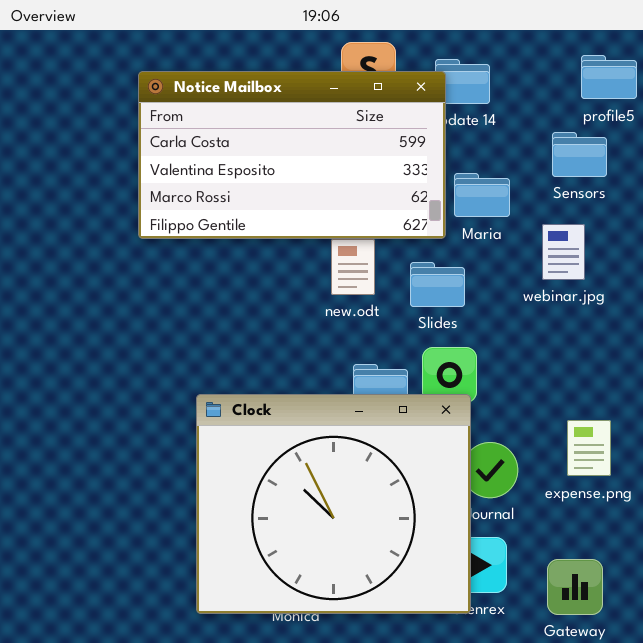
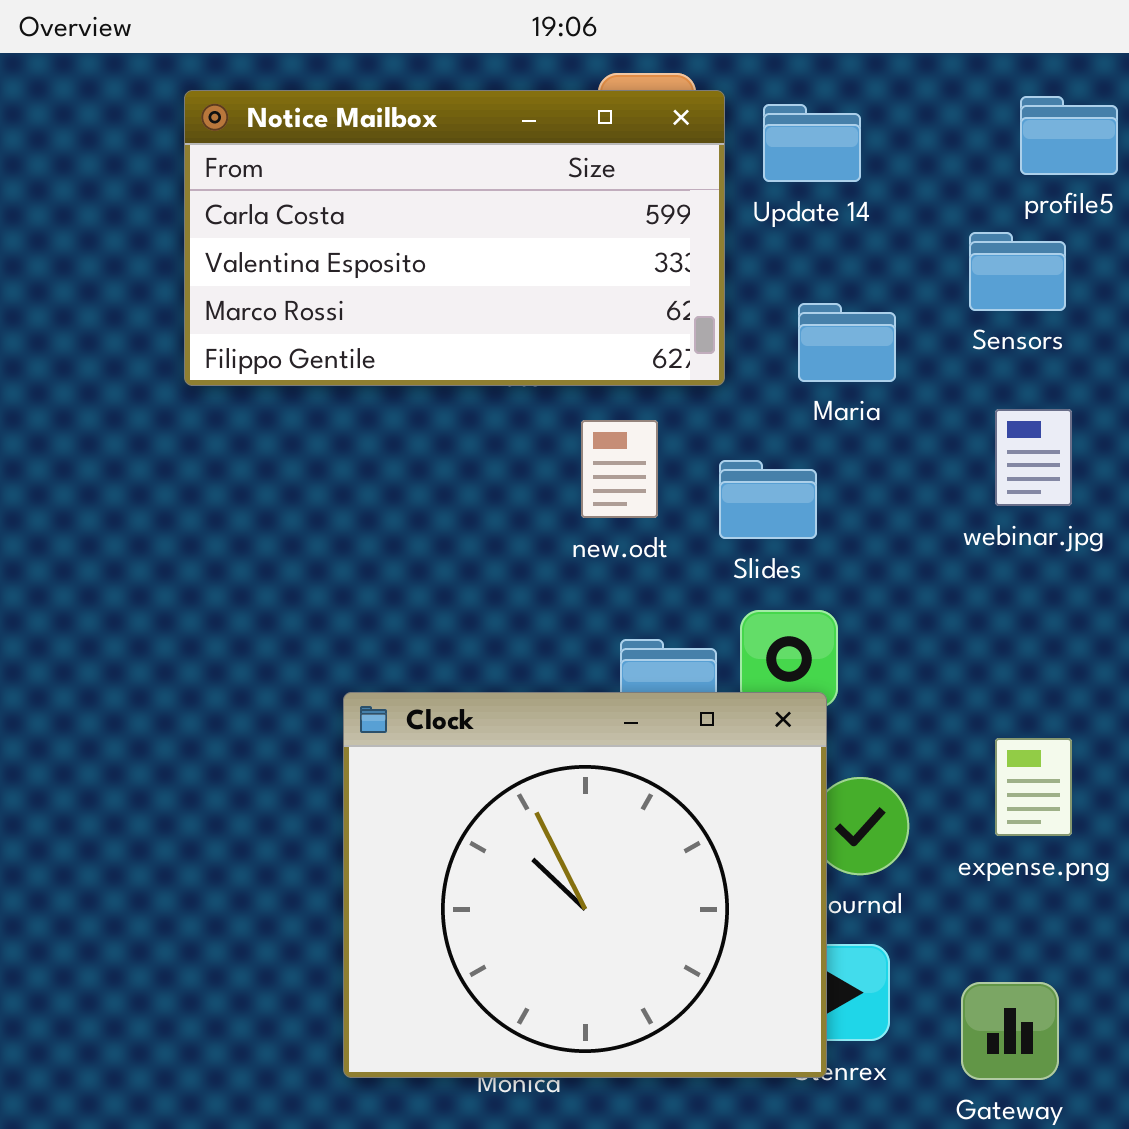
Notice Mailbox: [138,71,446,239] -> [184,90,725,386], moved
webinar.jpg: [542,224,585,280] -> [995,409,1072,506], moved

